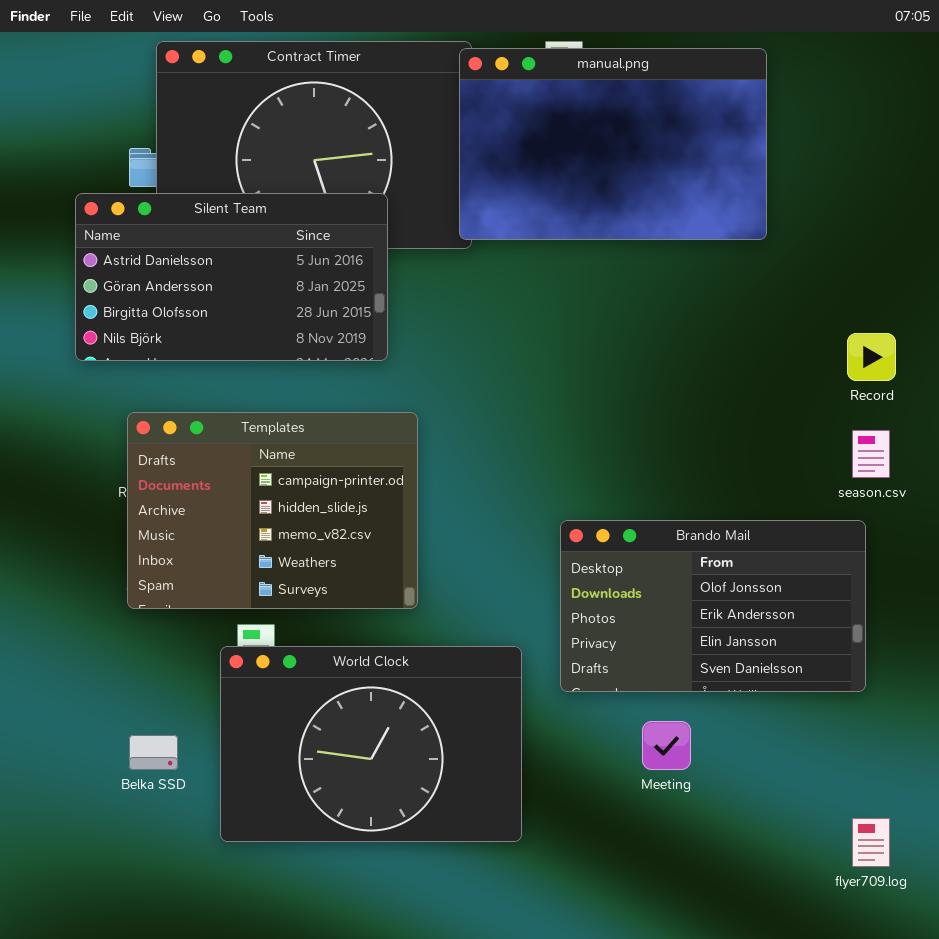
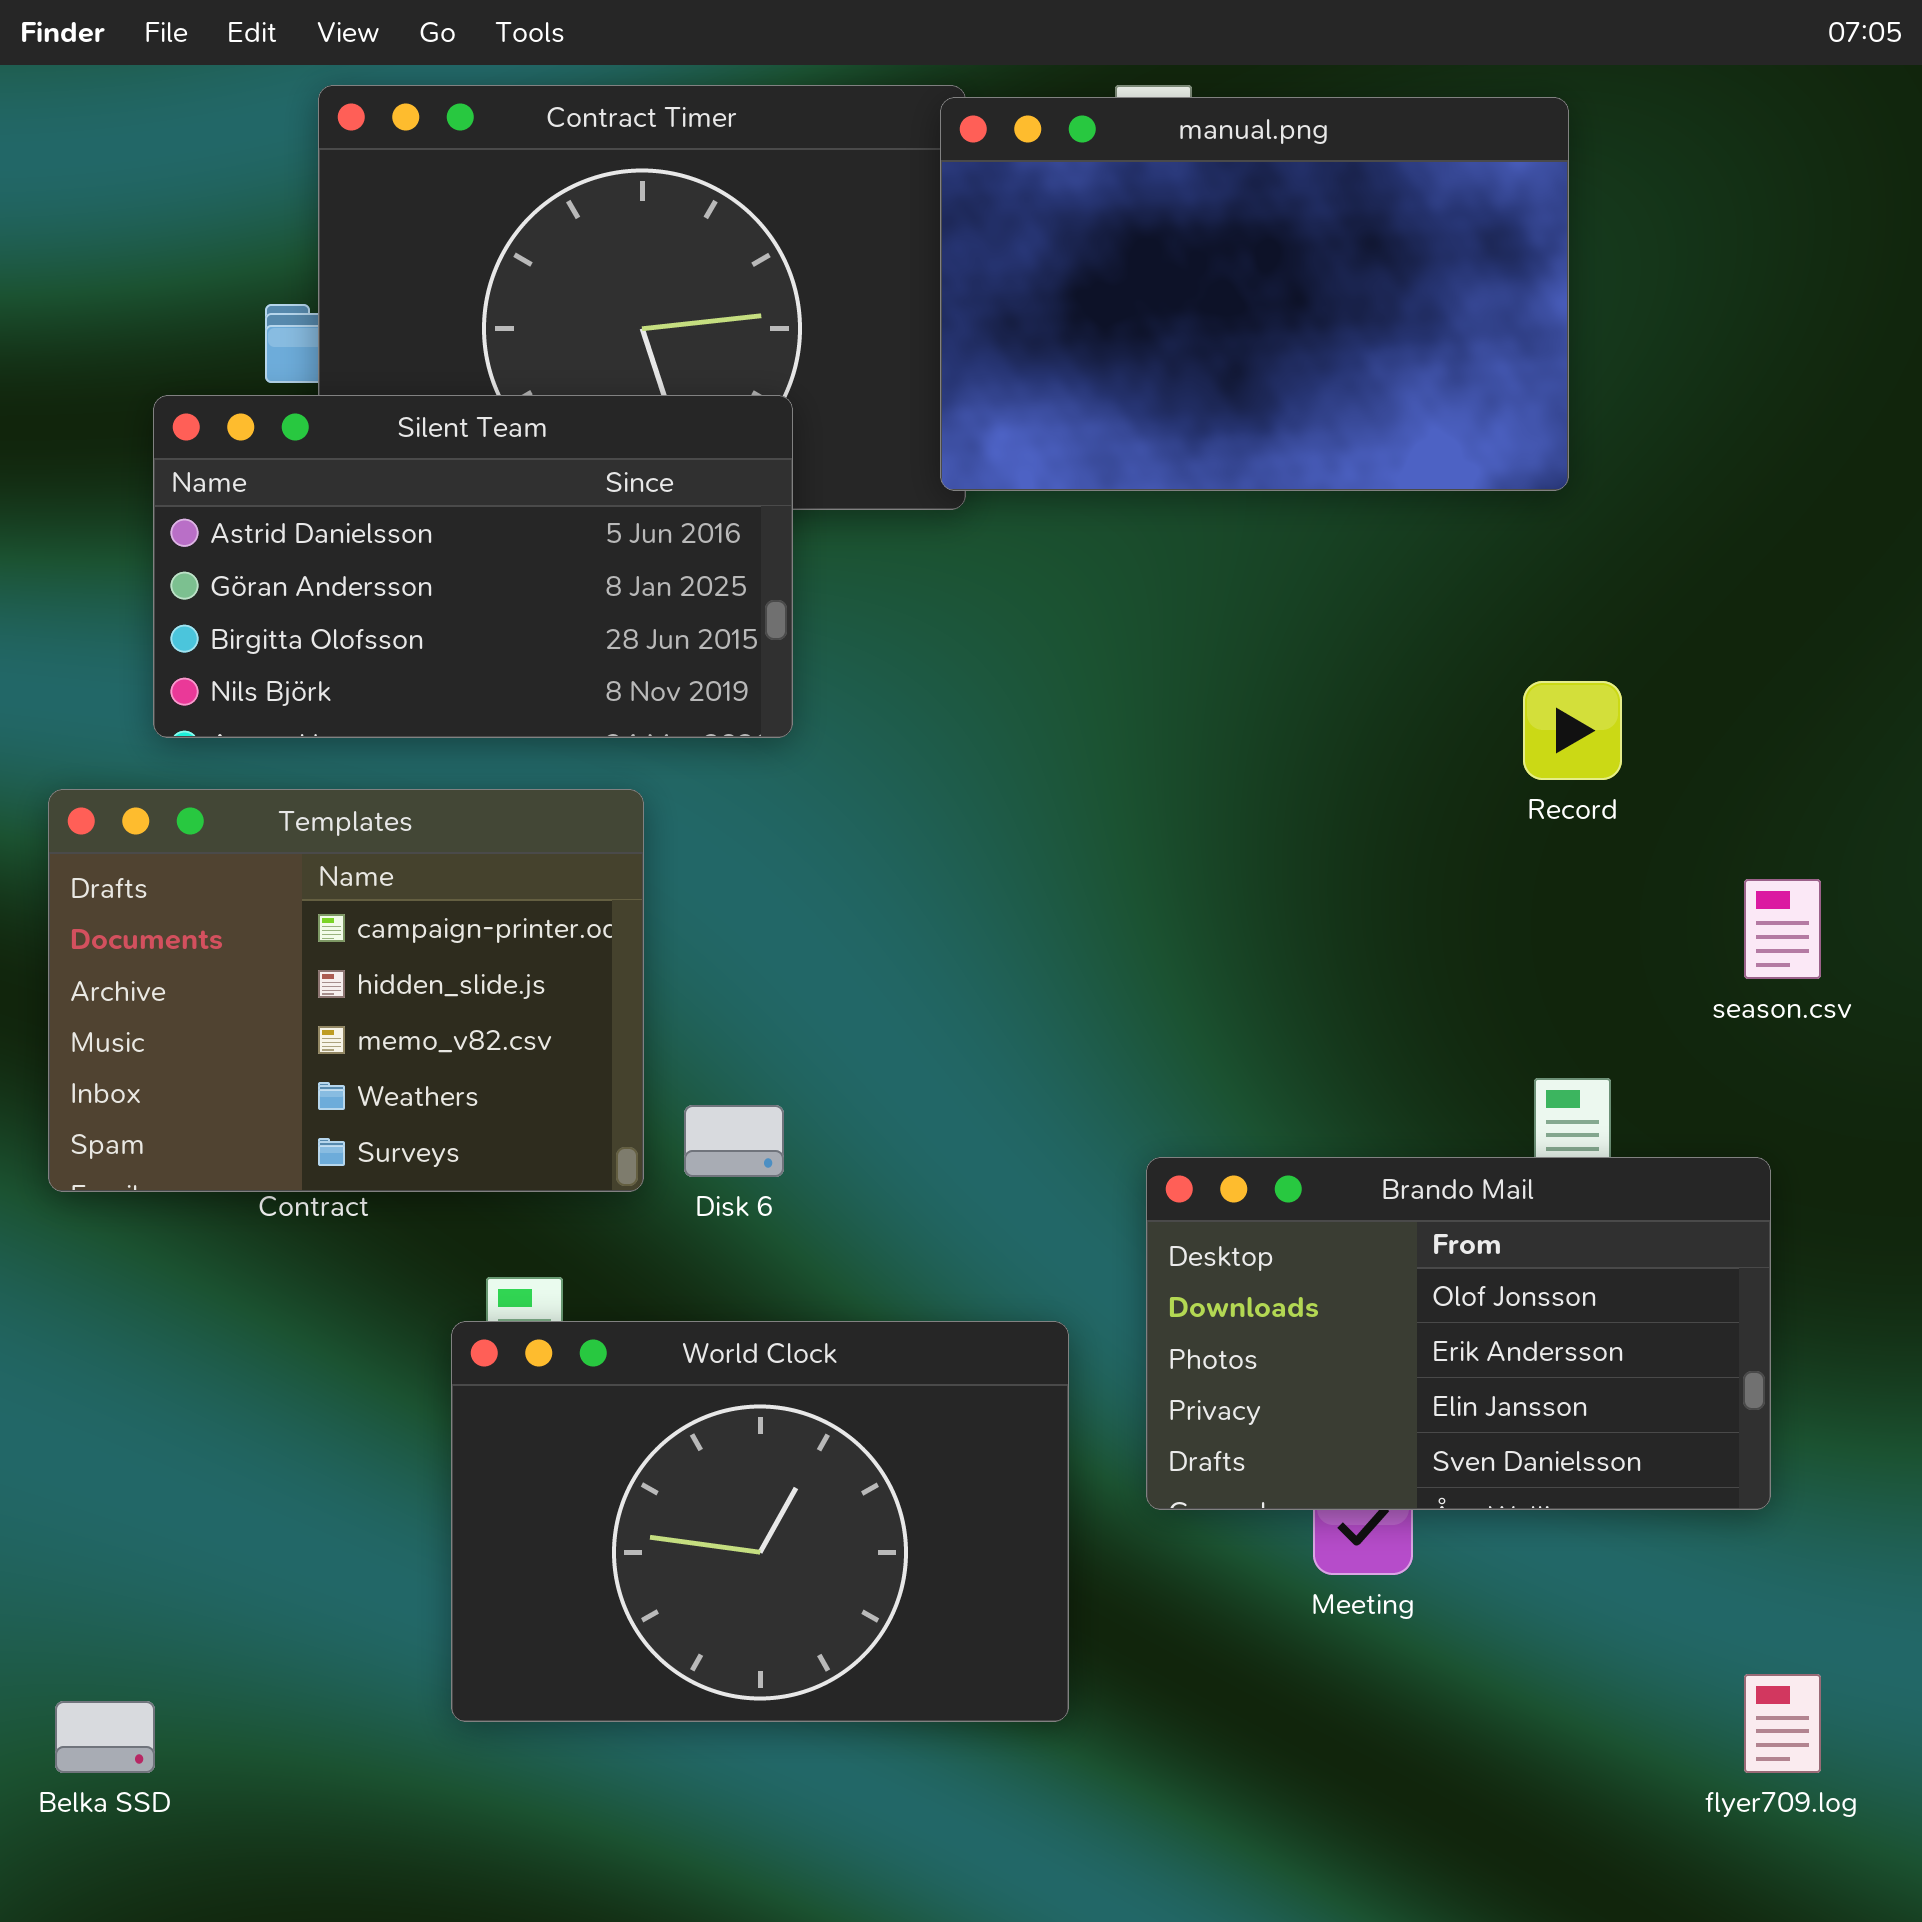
Record: [847,333,896,381] -> [1523,681,1622,780], moved
Templates: [127,412,418,609] -> [48,789,644,1192], moved
Brando Mail: [560,520,866,692] -> [1146,1157,1771,1510], moved
Belka SSD: [129,735,178,770] -> [55,1701,155,1773], moved

